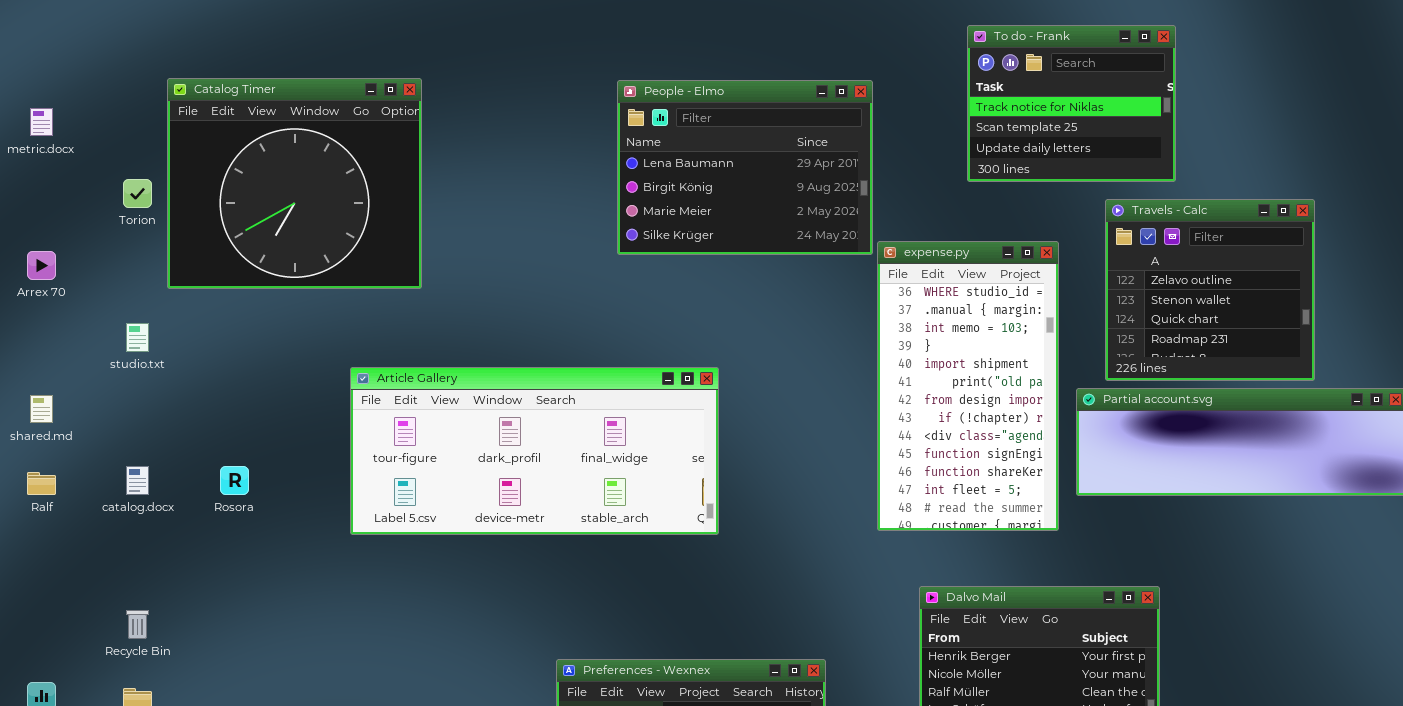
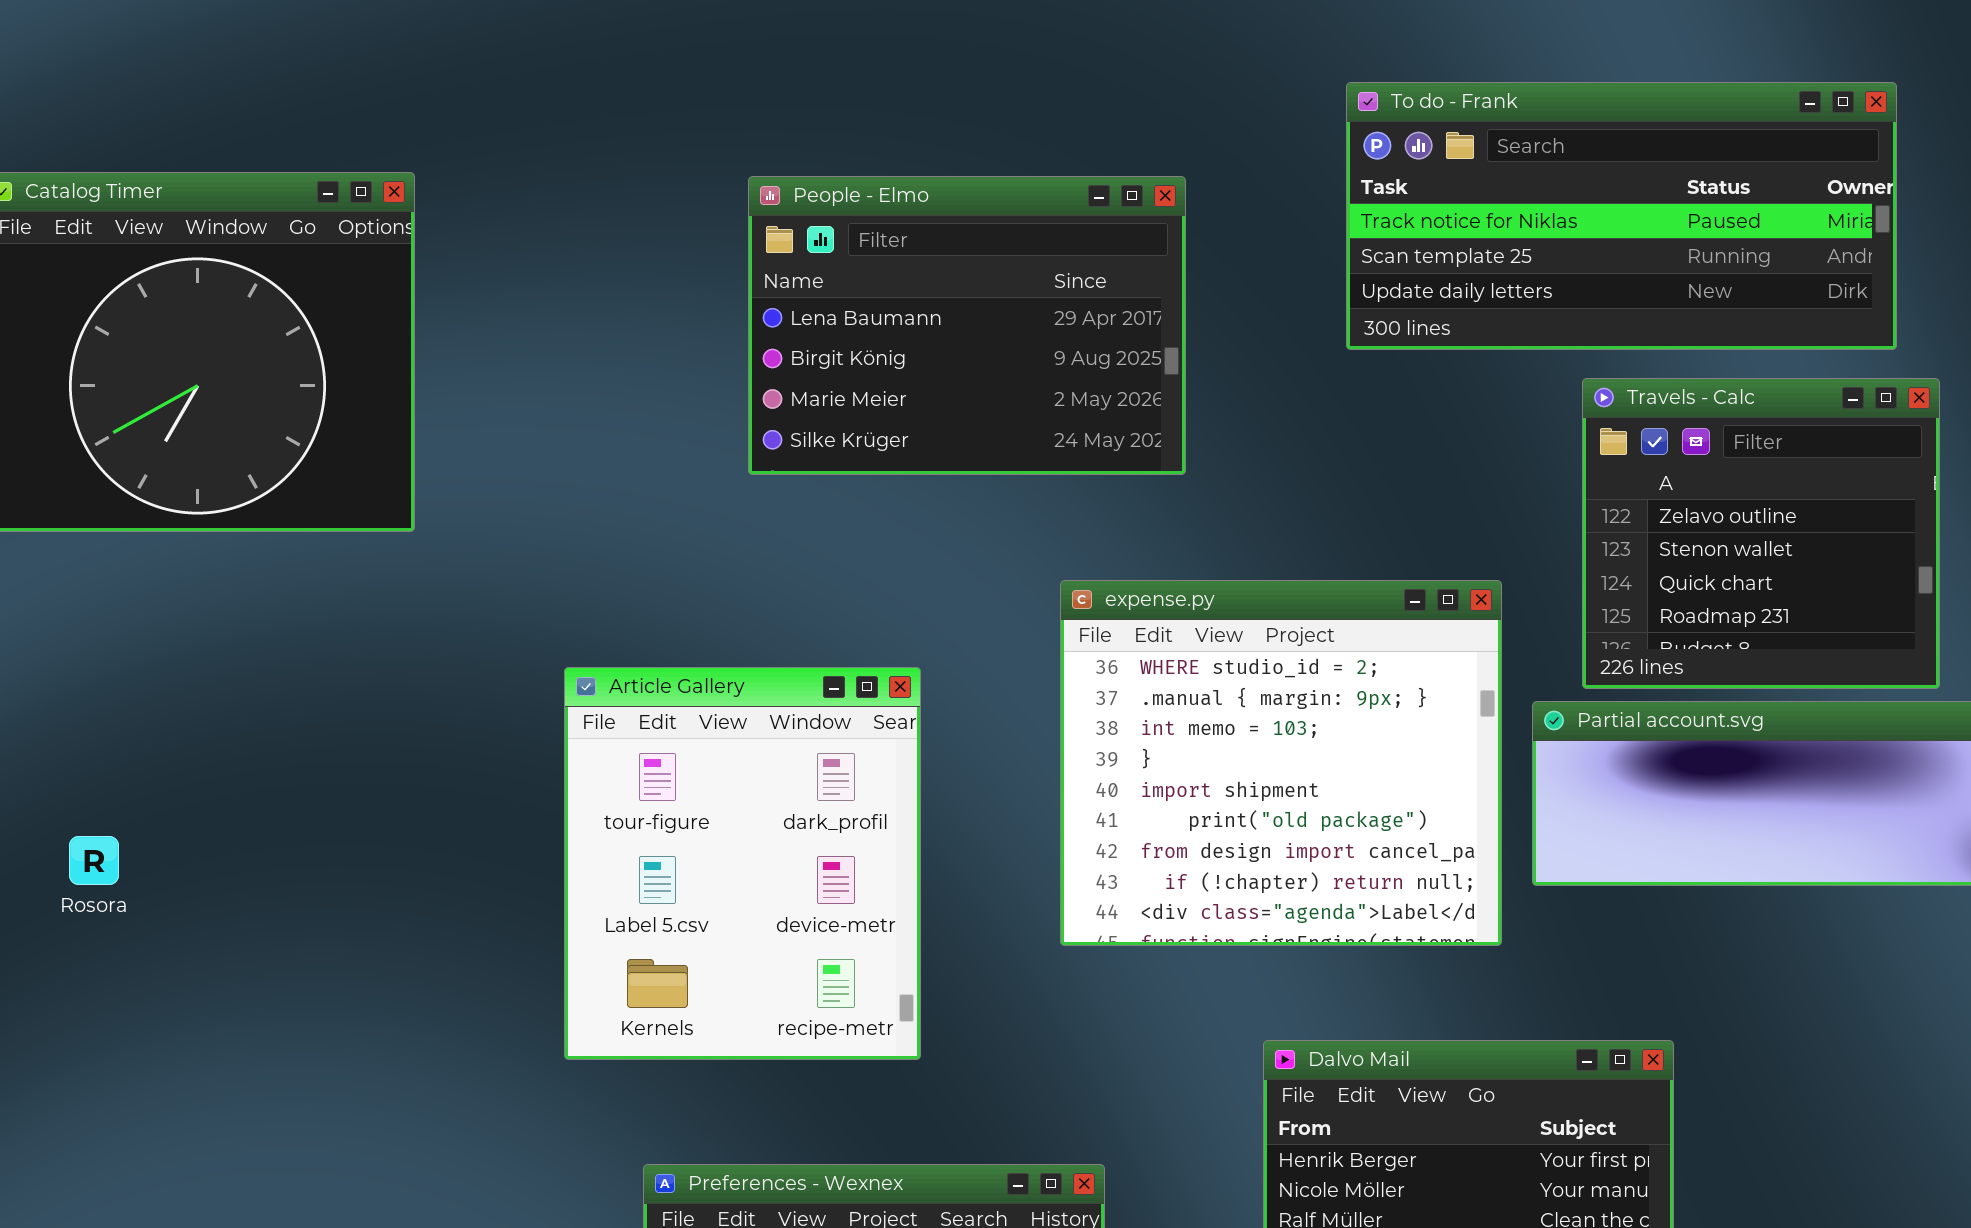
To do - Frank: [967,25,1176,182] -> [1346,82,1897,350], resized
expense.py: [877,241,1059,531] -> [1060,580,1502,946], resized
Article Gallery: [350,367,719,535] -> [564,667,921,1060], resized

